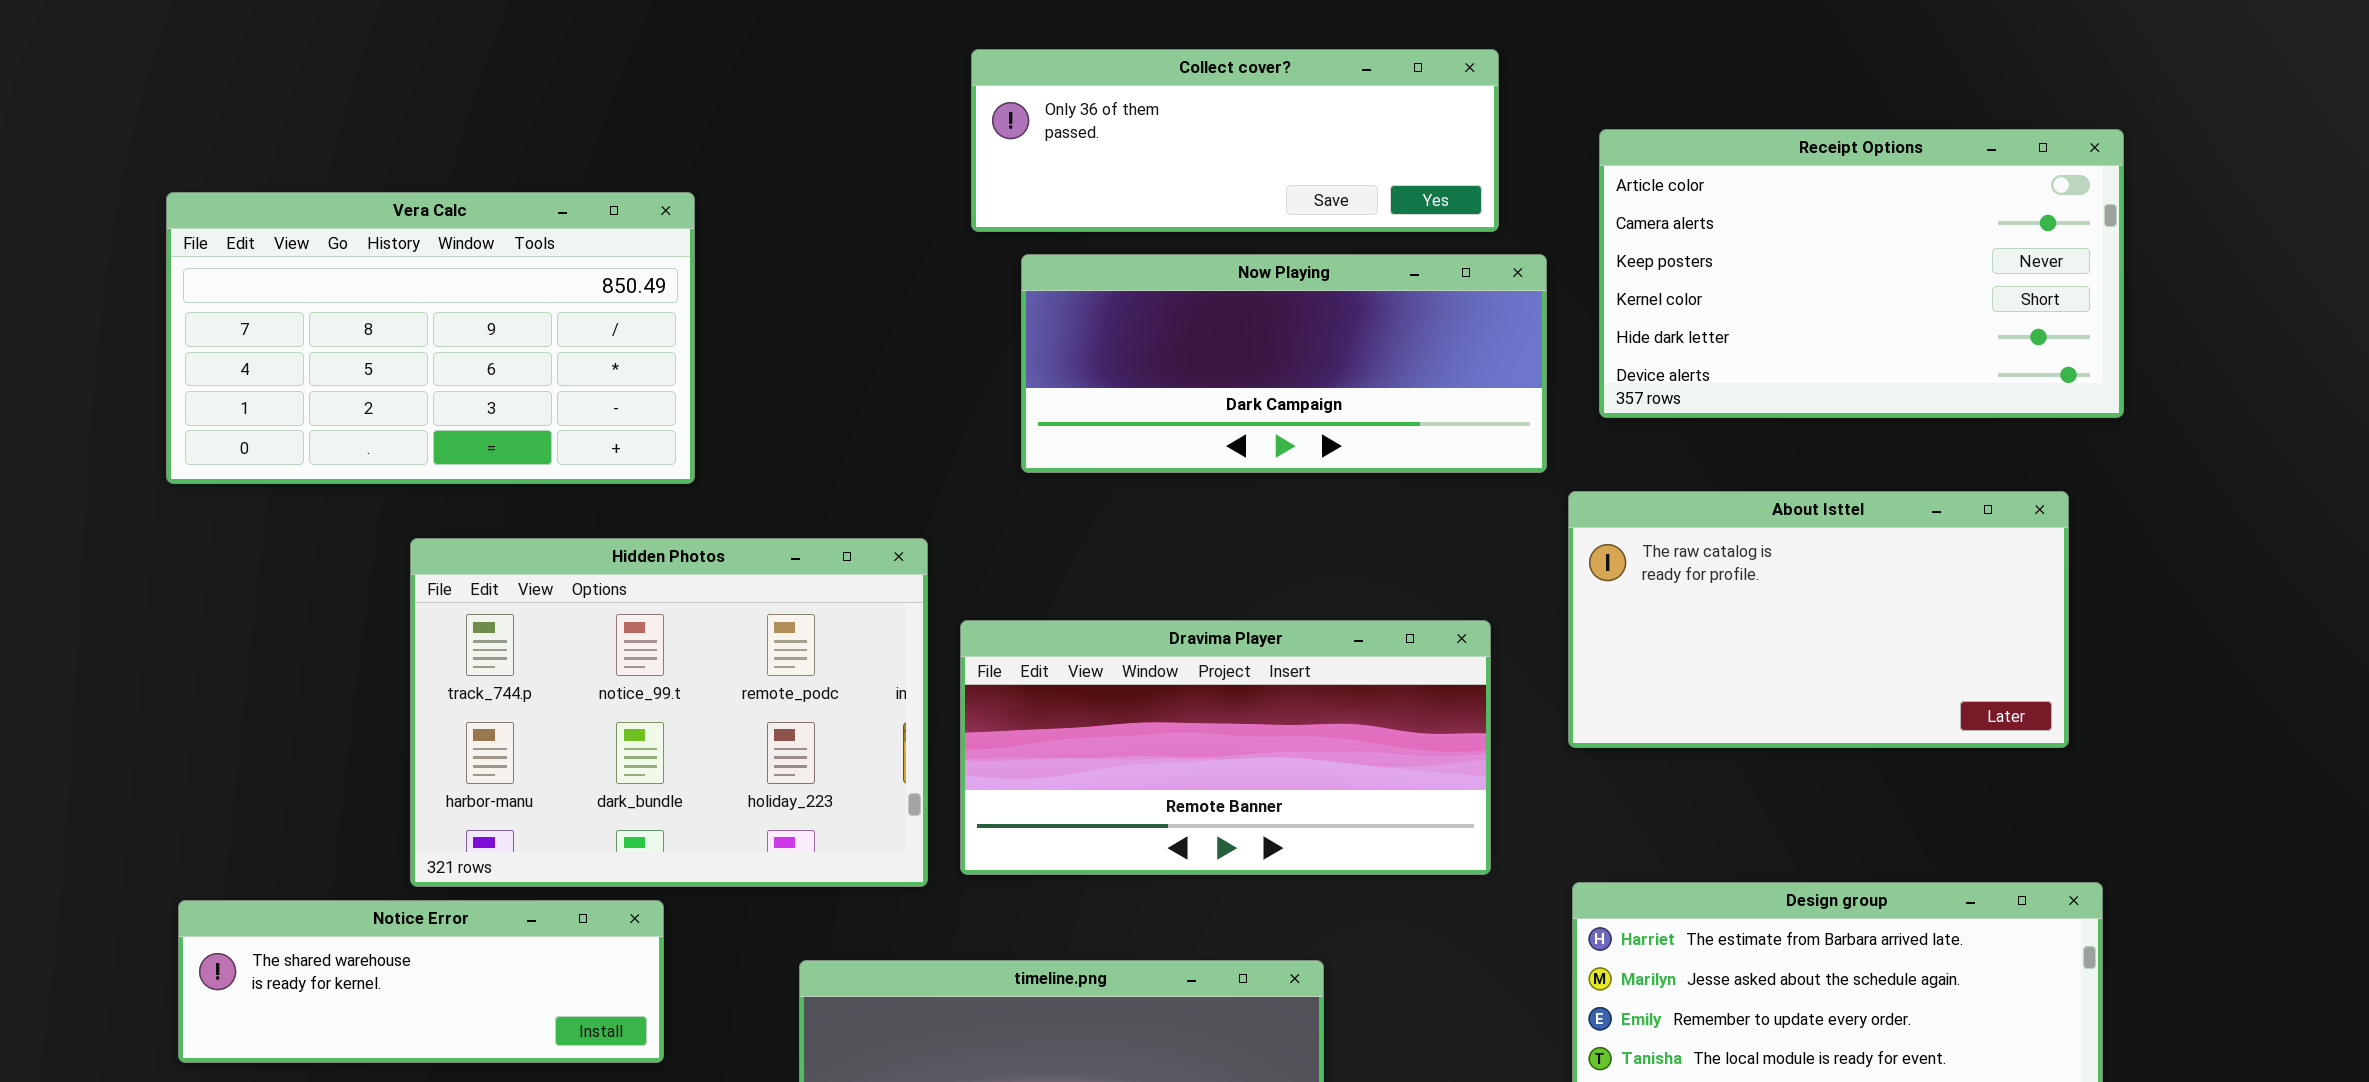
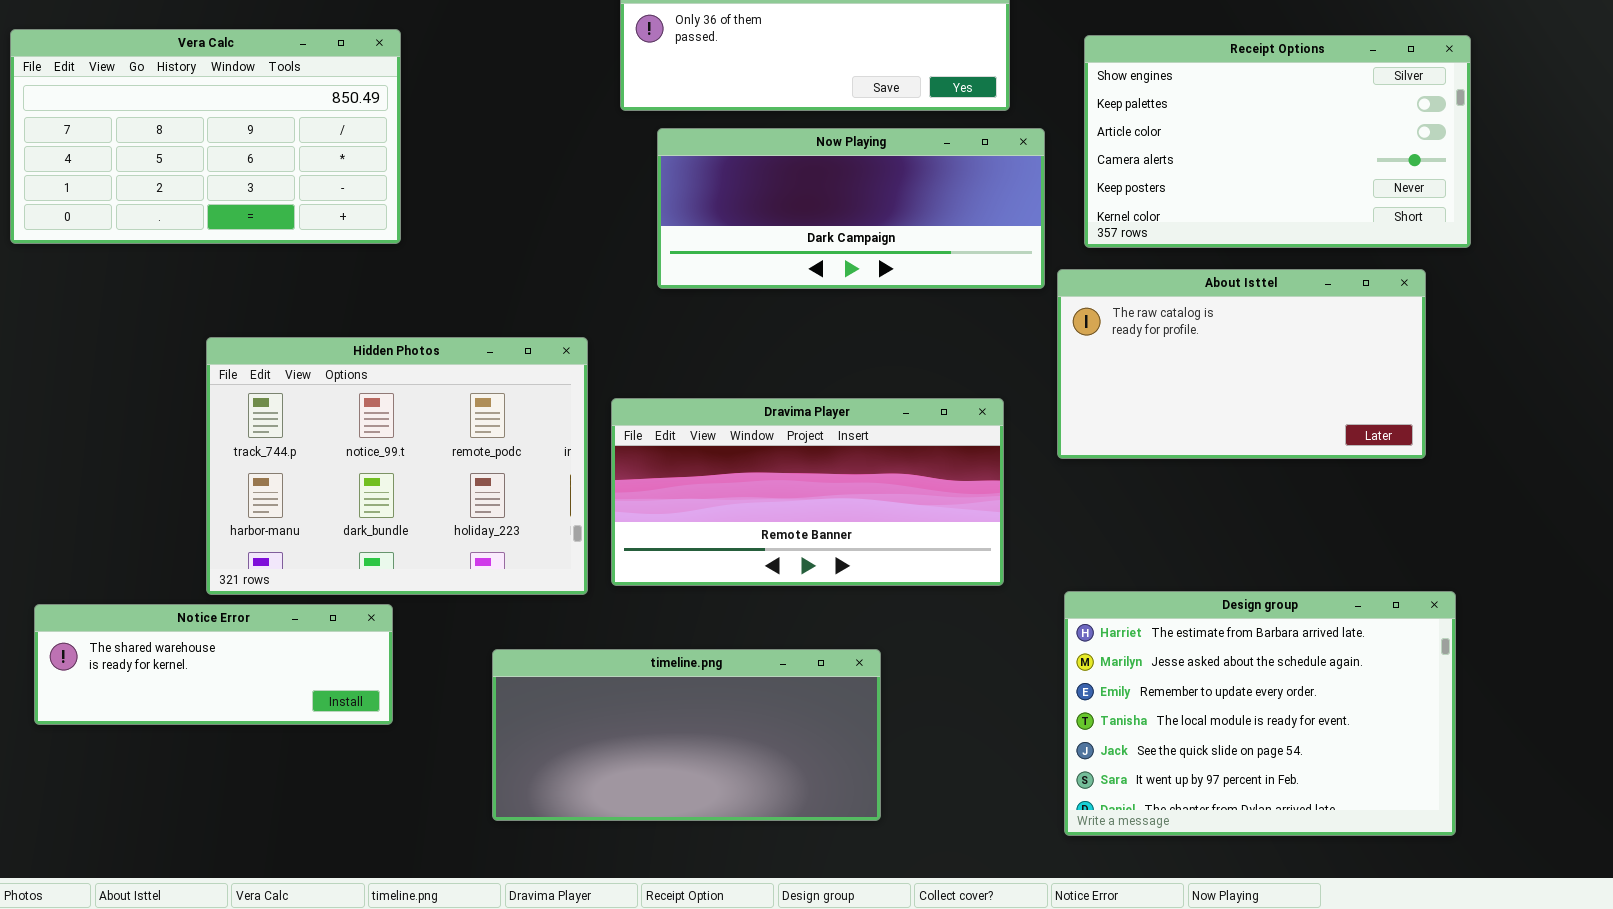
Receipt Options: [1599,129,2124,418] -> [1084,35,1471,248], scrolled up 2 rows
Vera Calc: [166,192,695,484] -> [10,29,401,244], moved
About Isttel: [1568,491,2069,748] -> [1057,269,1426,459], moved

